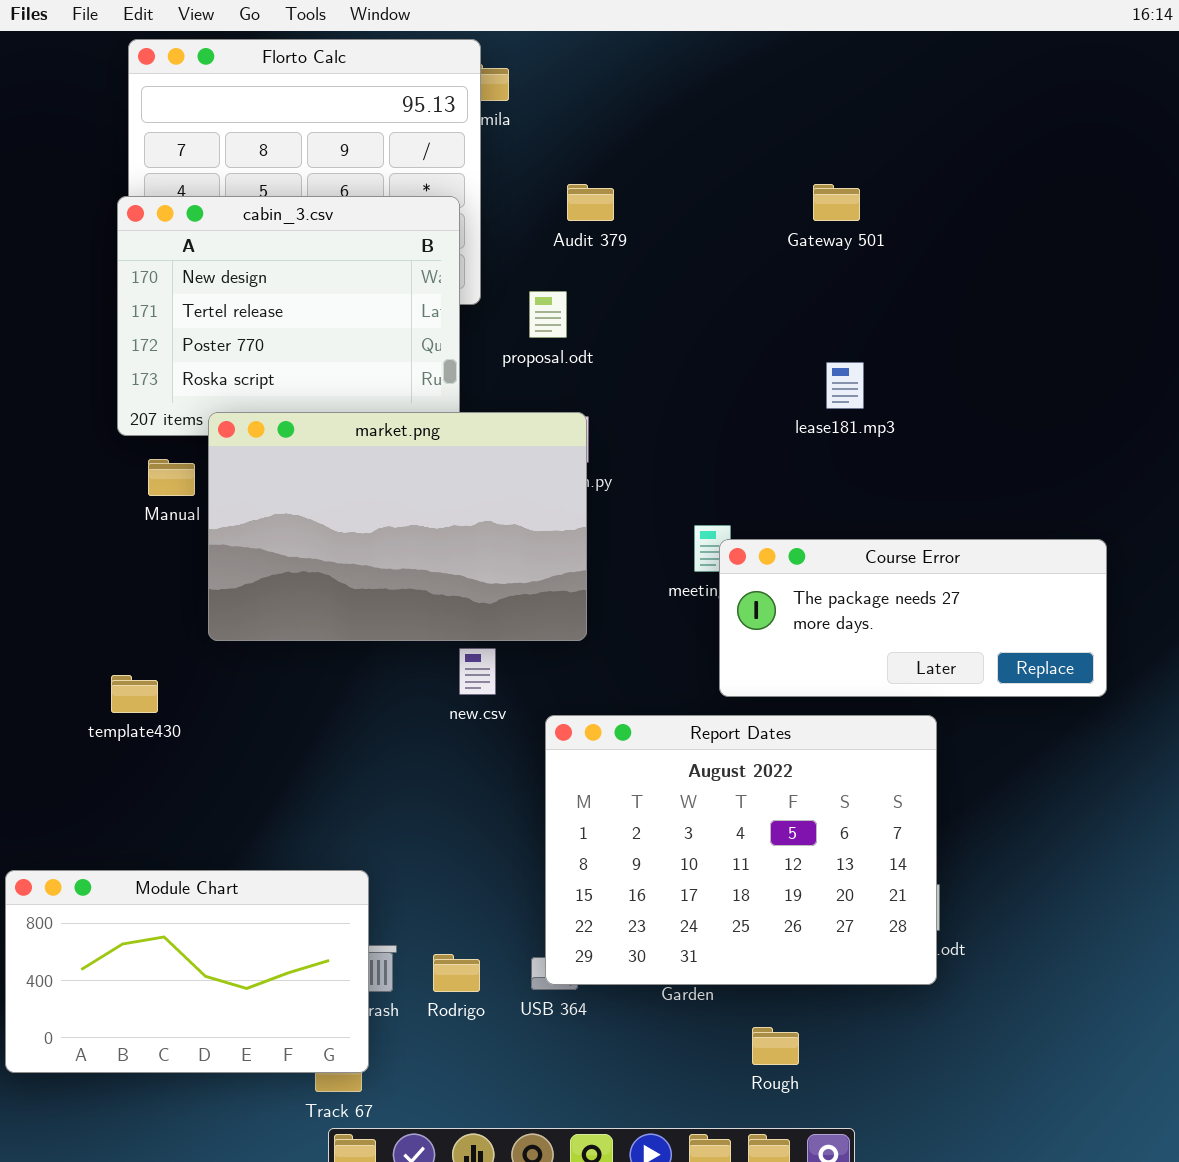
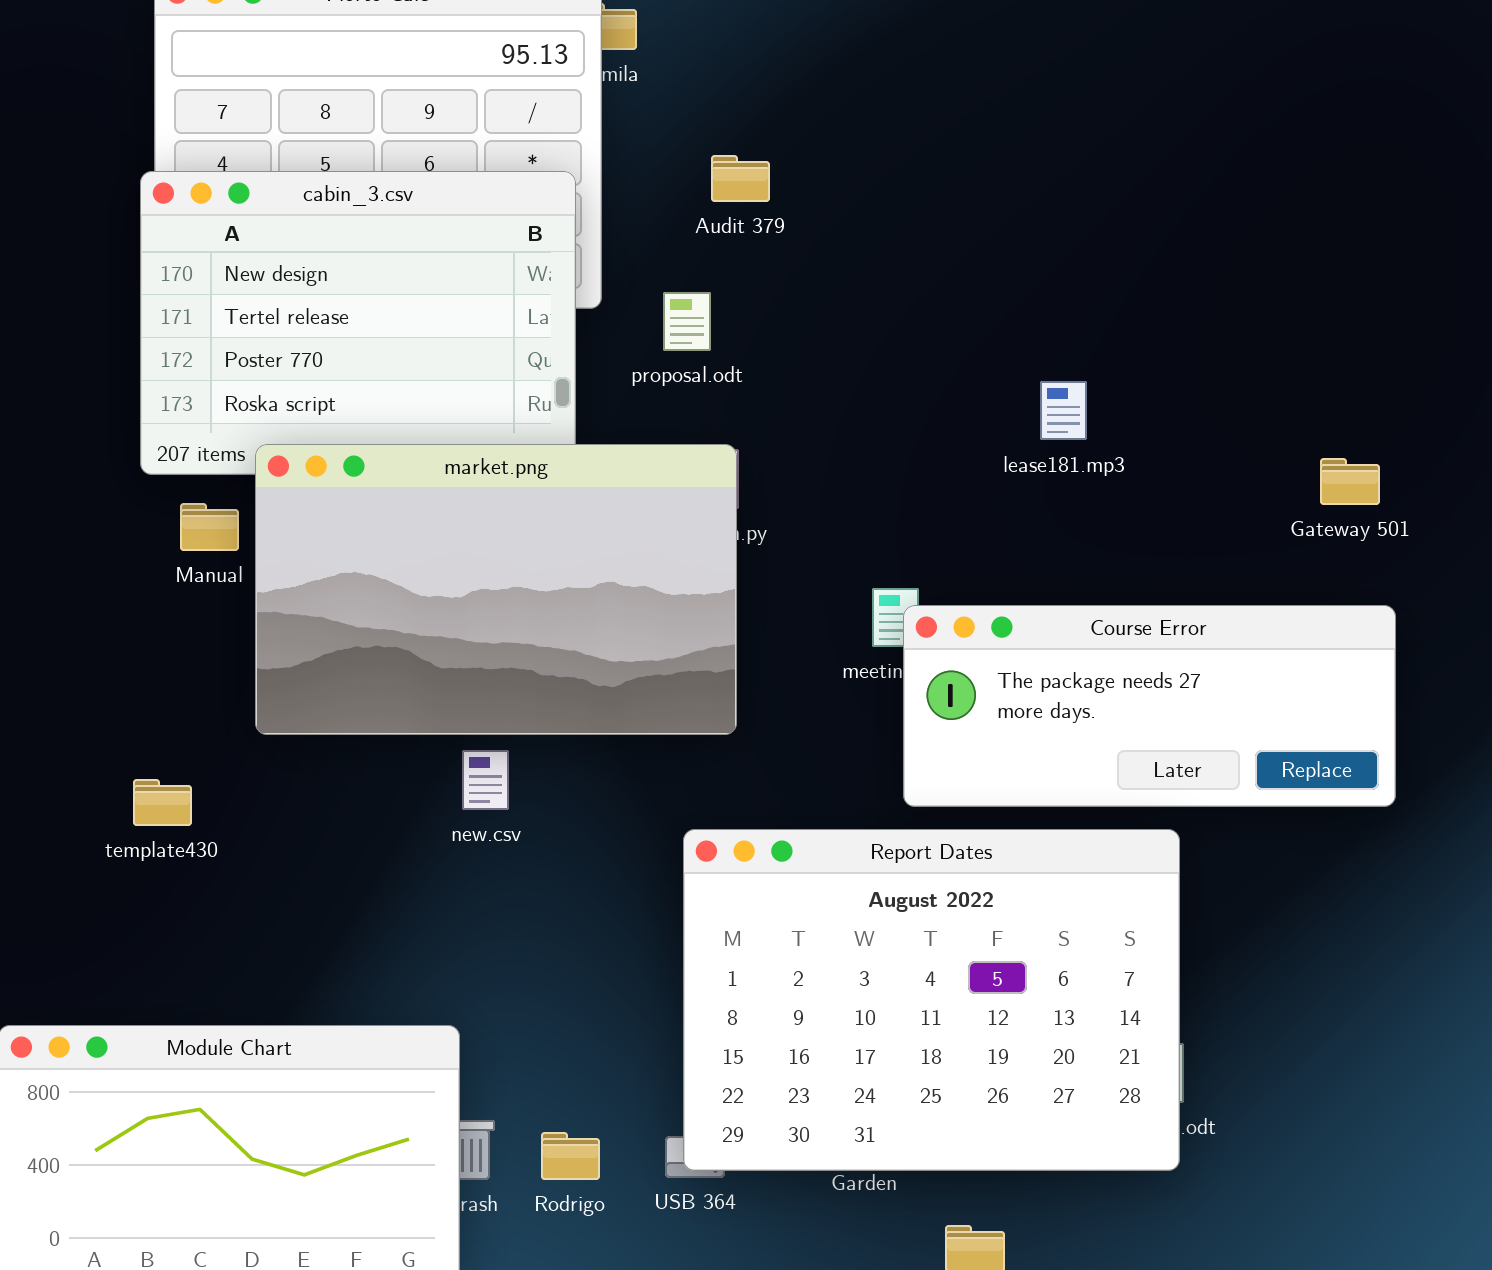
Gateway 501: [813,184,860,221] -> [1320,458,1380,505], moved
new.csv: [459,648,496,695] -> [462,750,509,810], moved

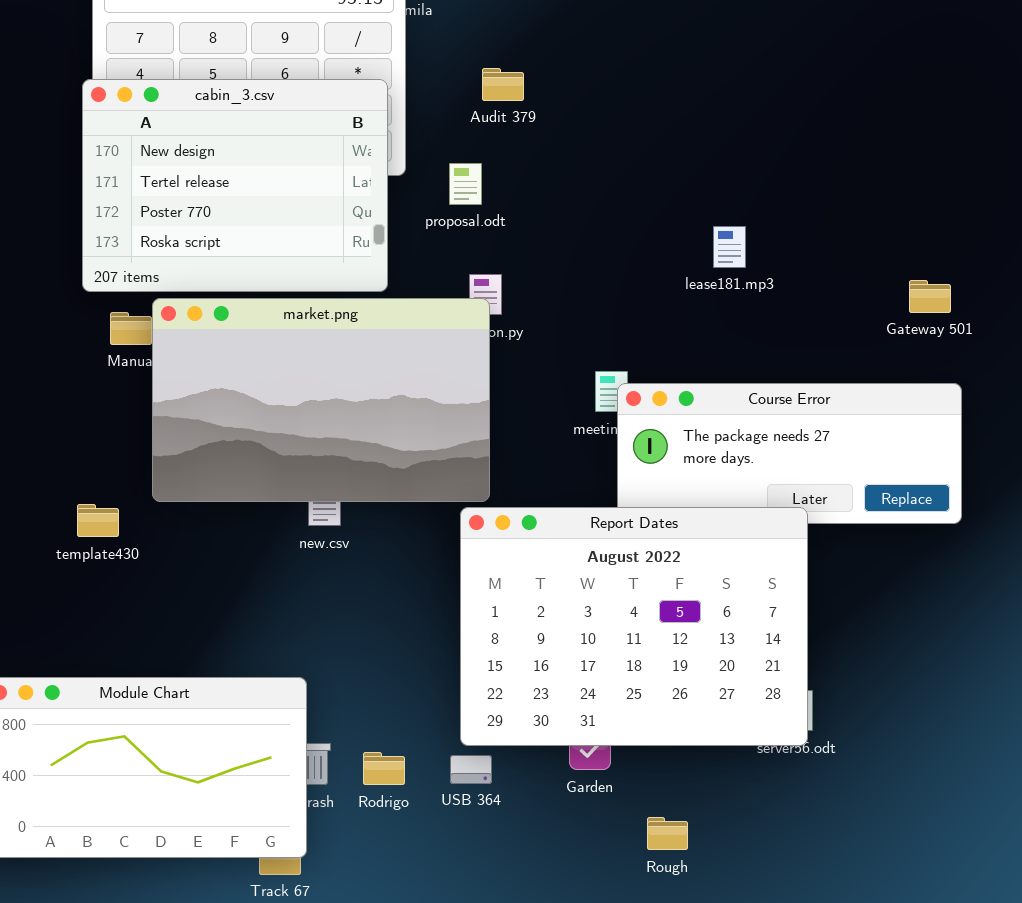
market.png: [255,444,737,735] -> [152,298,490,502], moved
Report Dates: [683,829,1180,1171] -> [460,507,808,746], moved

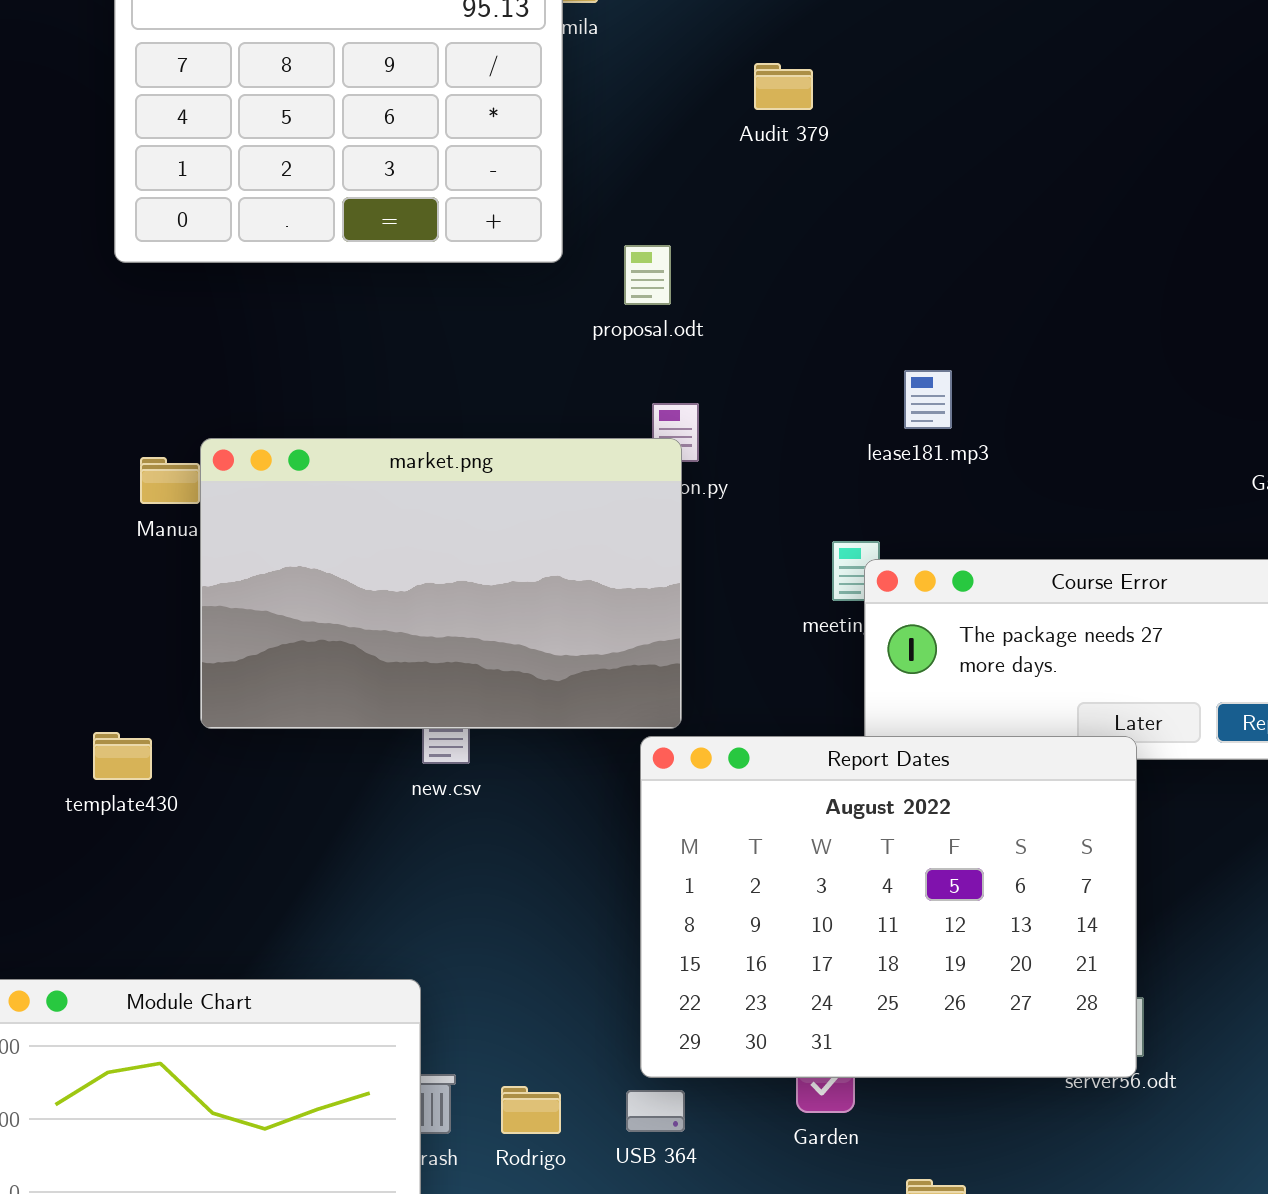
Audit 379: [482,68,524,101] -> [754,63,813,110], moved
cabin_3.csv: [82,79,388,292] -> none, closed
lease181.mp3: [713,226,746,268] -> [904,370,952,429], moved

